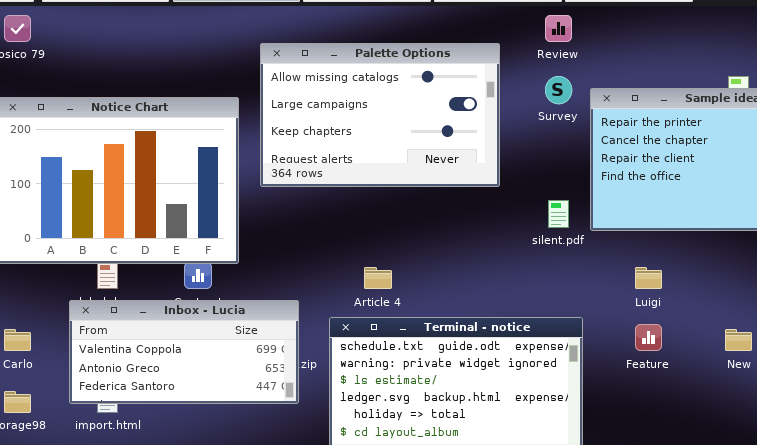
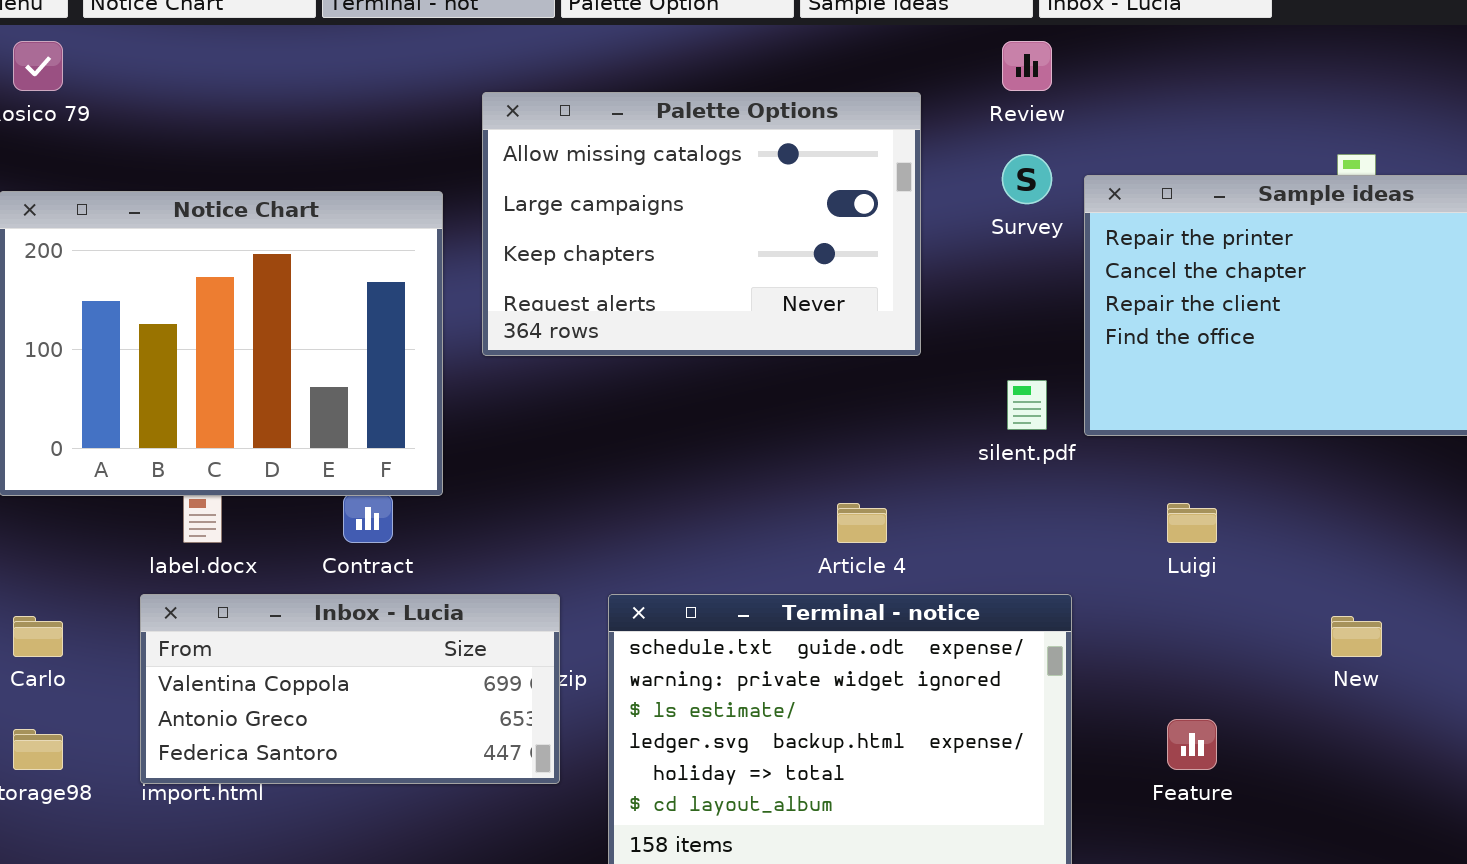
Article 4: [364,267,392,289] -> [837,503,887,543], moved
Inbox - Lucia: [69,300,299,404] -> [140,594,560,784], moved
Feature: [635,324,662,351] -> [1167,719,1217,770], moved

